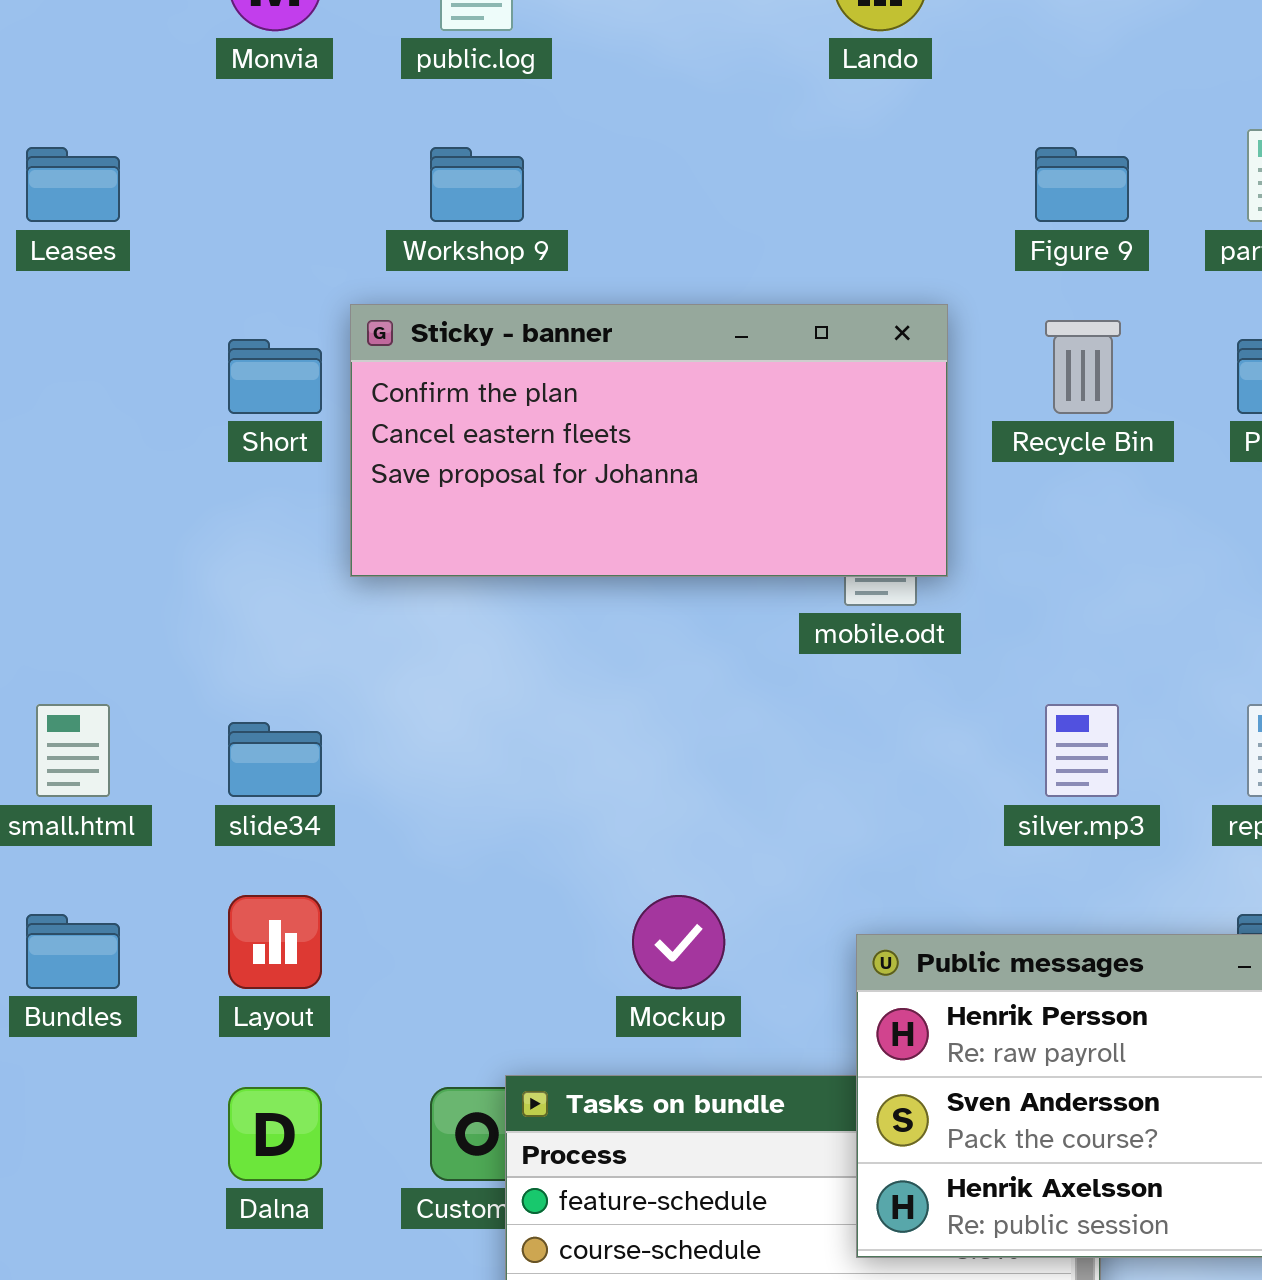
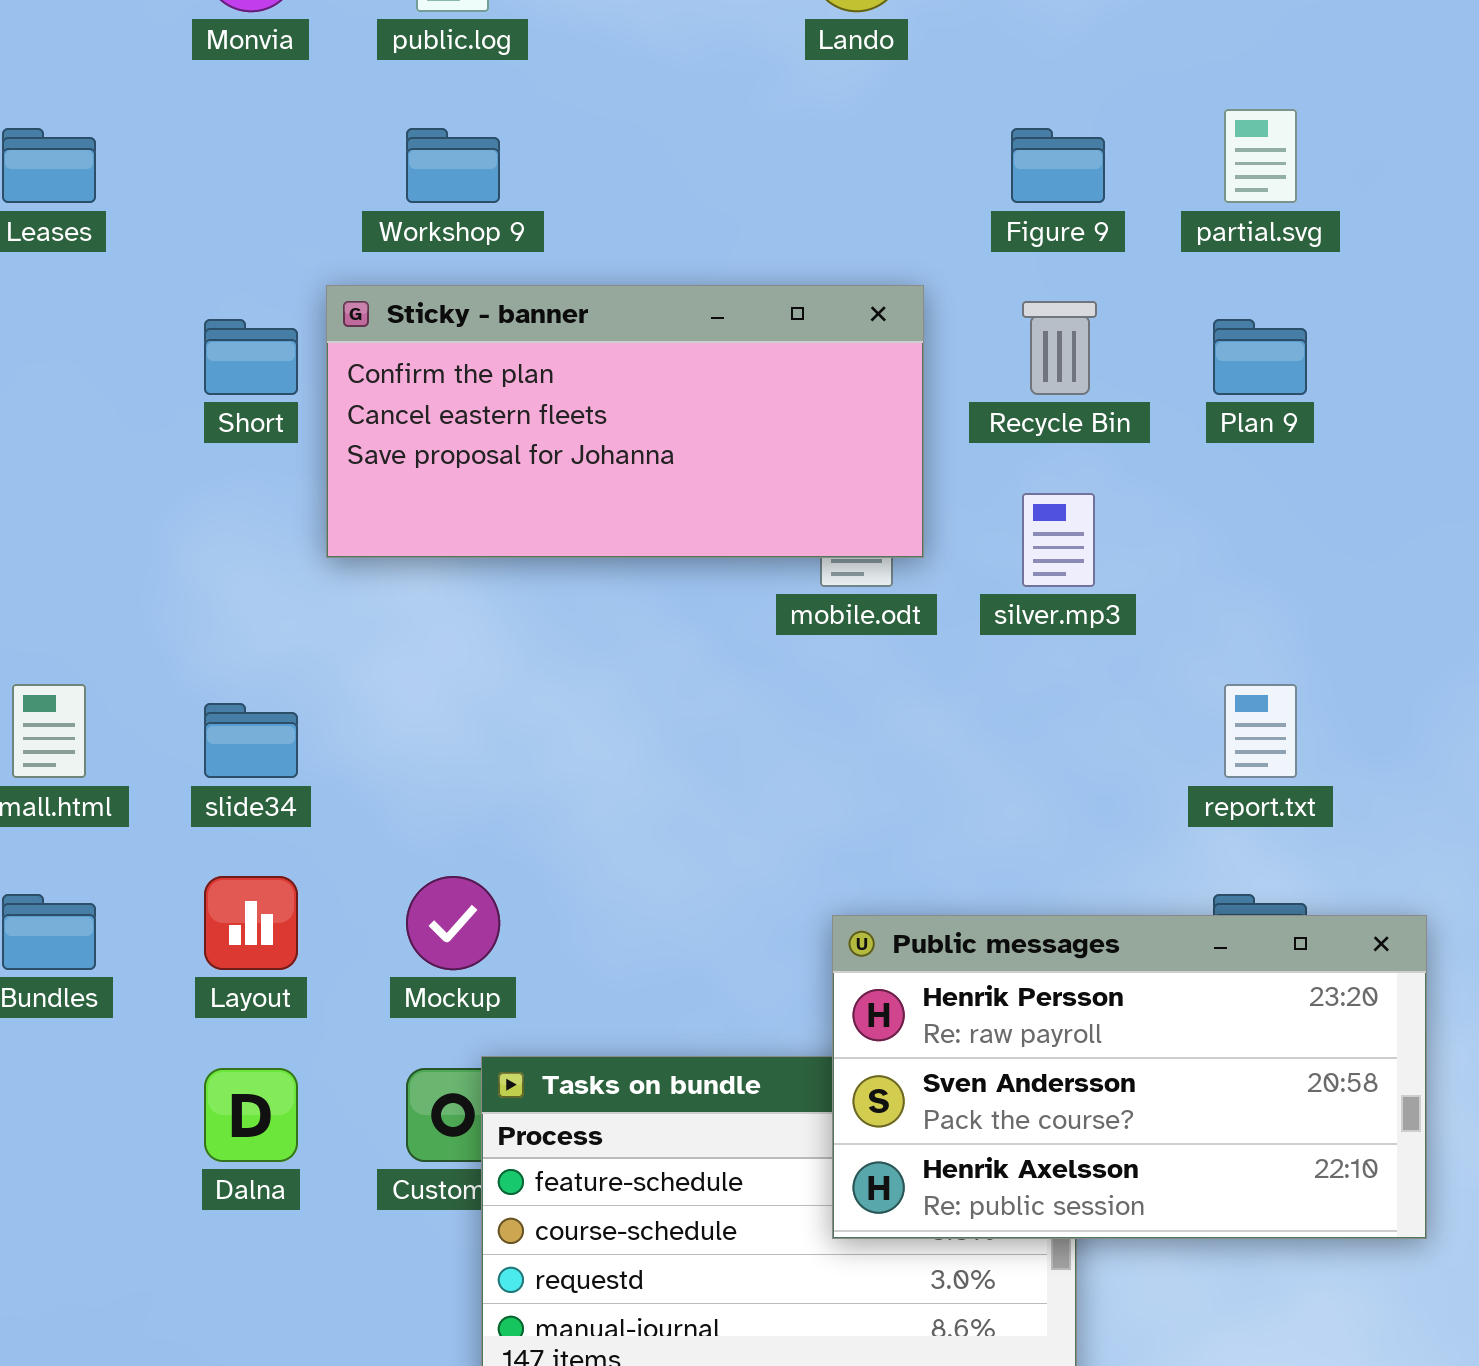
silver.mp3: [1045,704,1119,797] -> [1022,493,1095,587], moved
Mockup: [632,895,725,989] -> [406,876,500,970], moved

